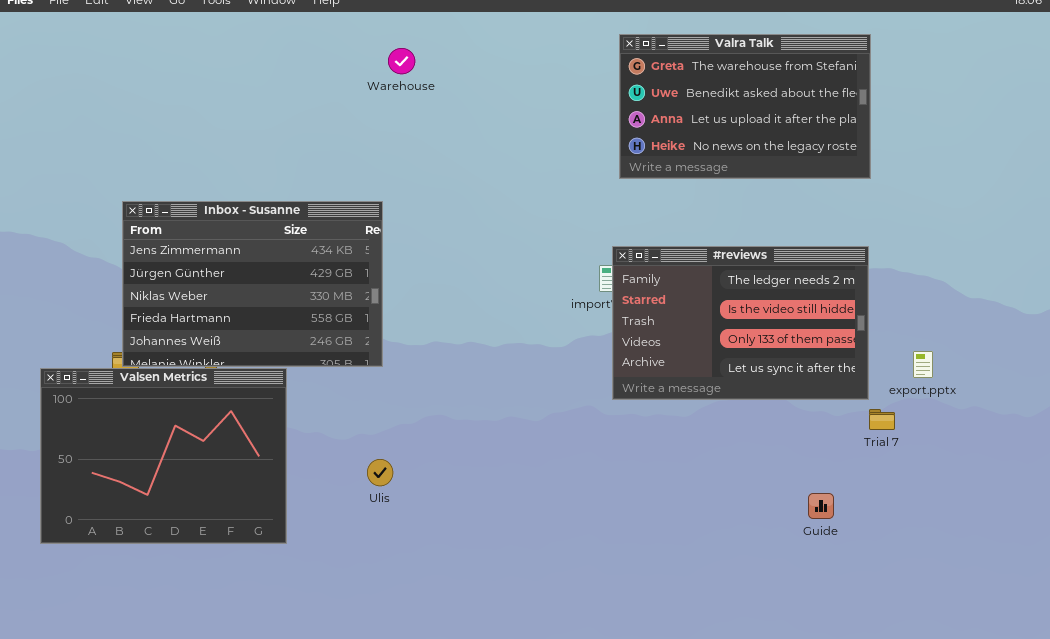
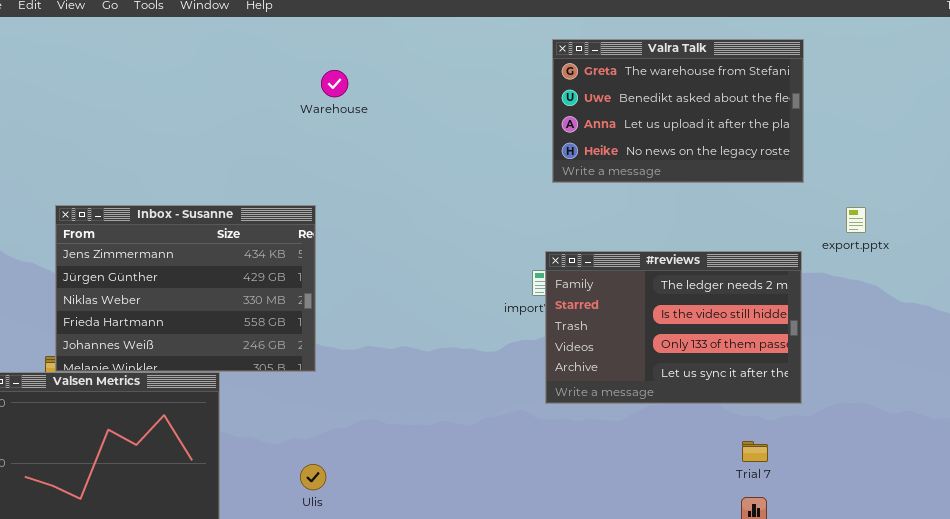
Warehouse: [388,48,415,74] -> [321,70,348,97], moved
export.pptx: [913,351,933,378] -> [846,207,866,233], moved
Trial 7: [869,409,895,430] -> [742,441,768,462], moved

